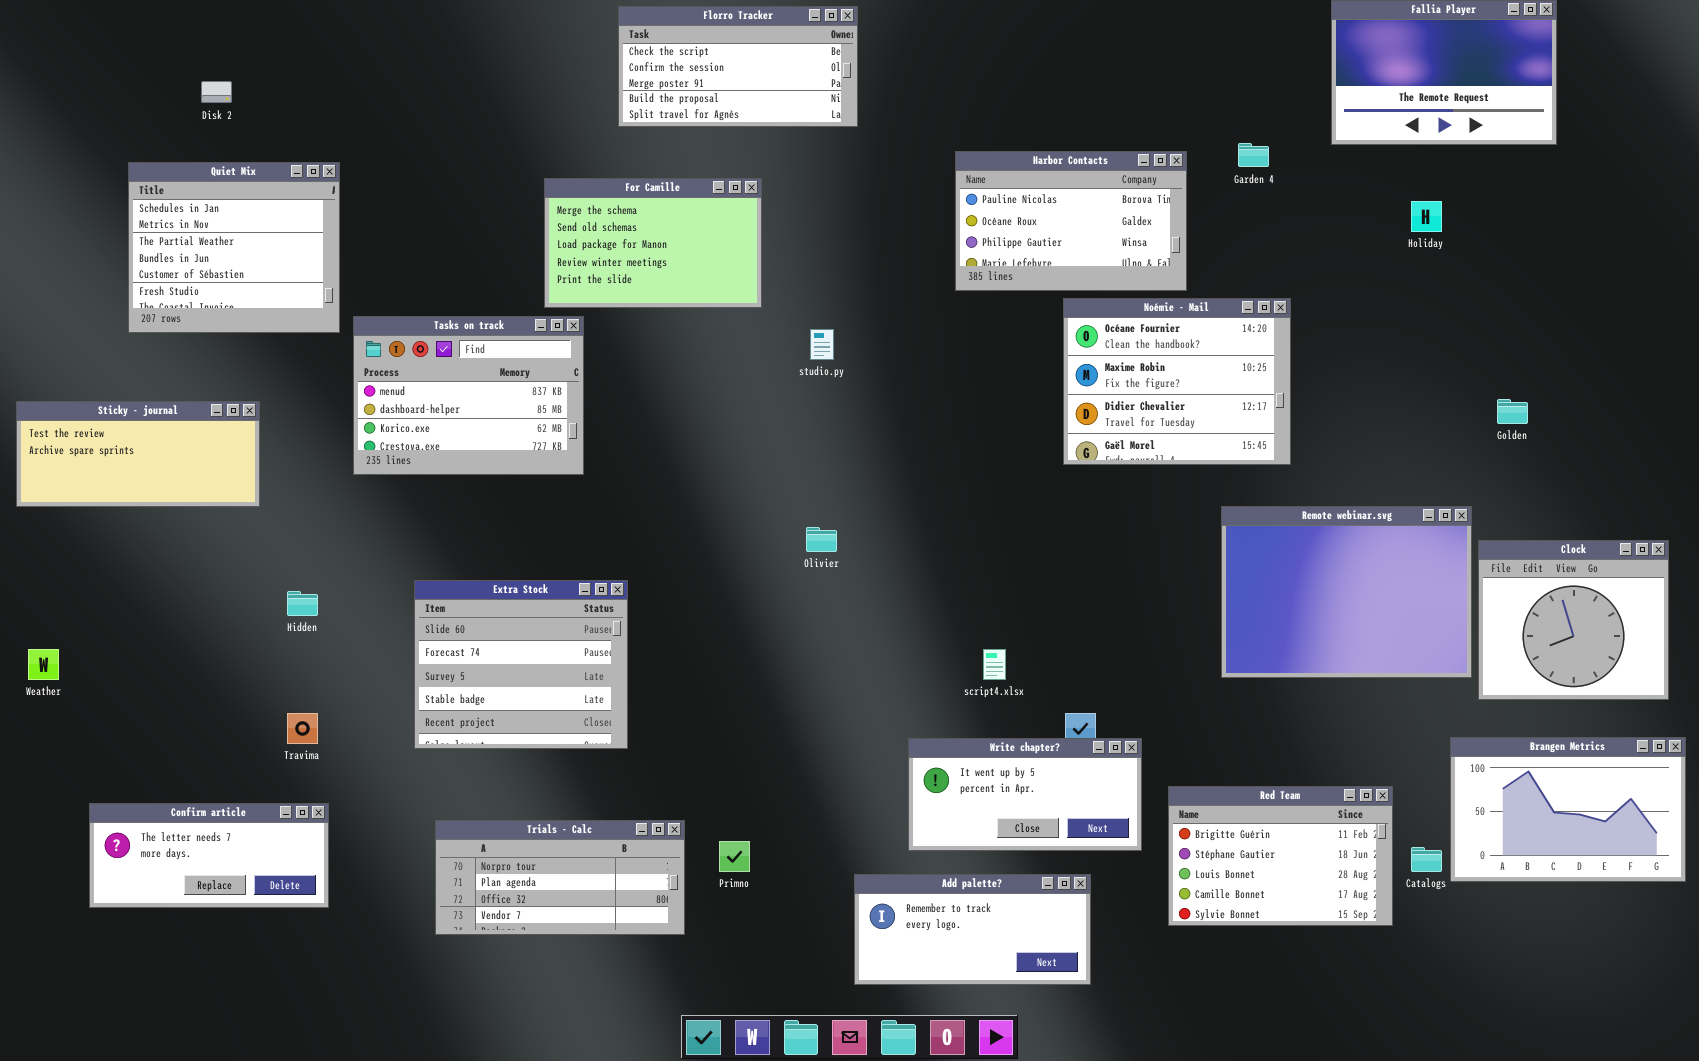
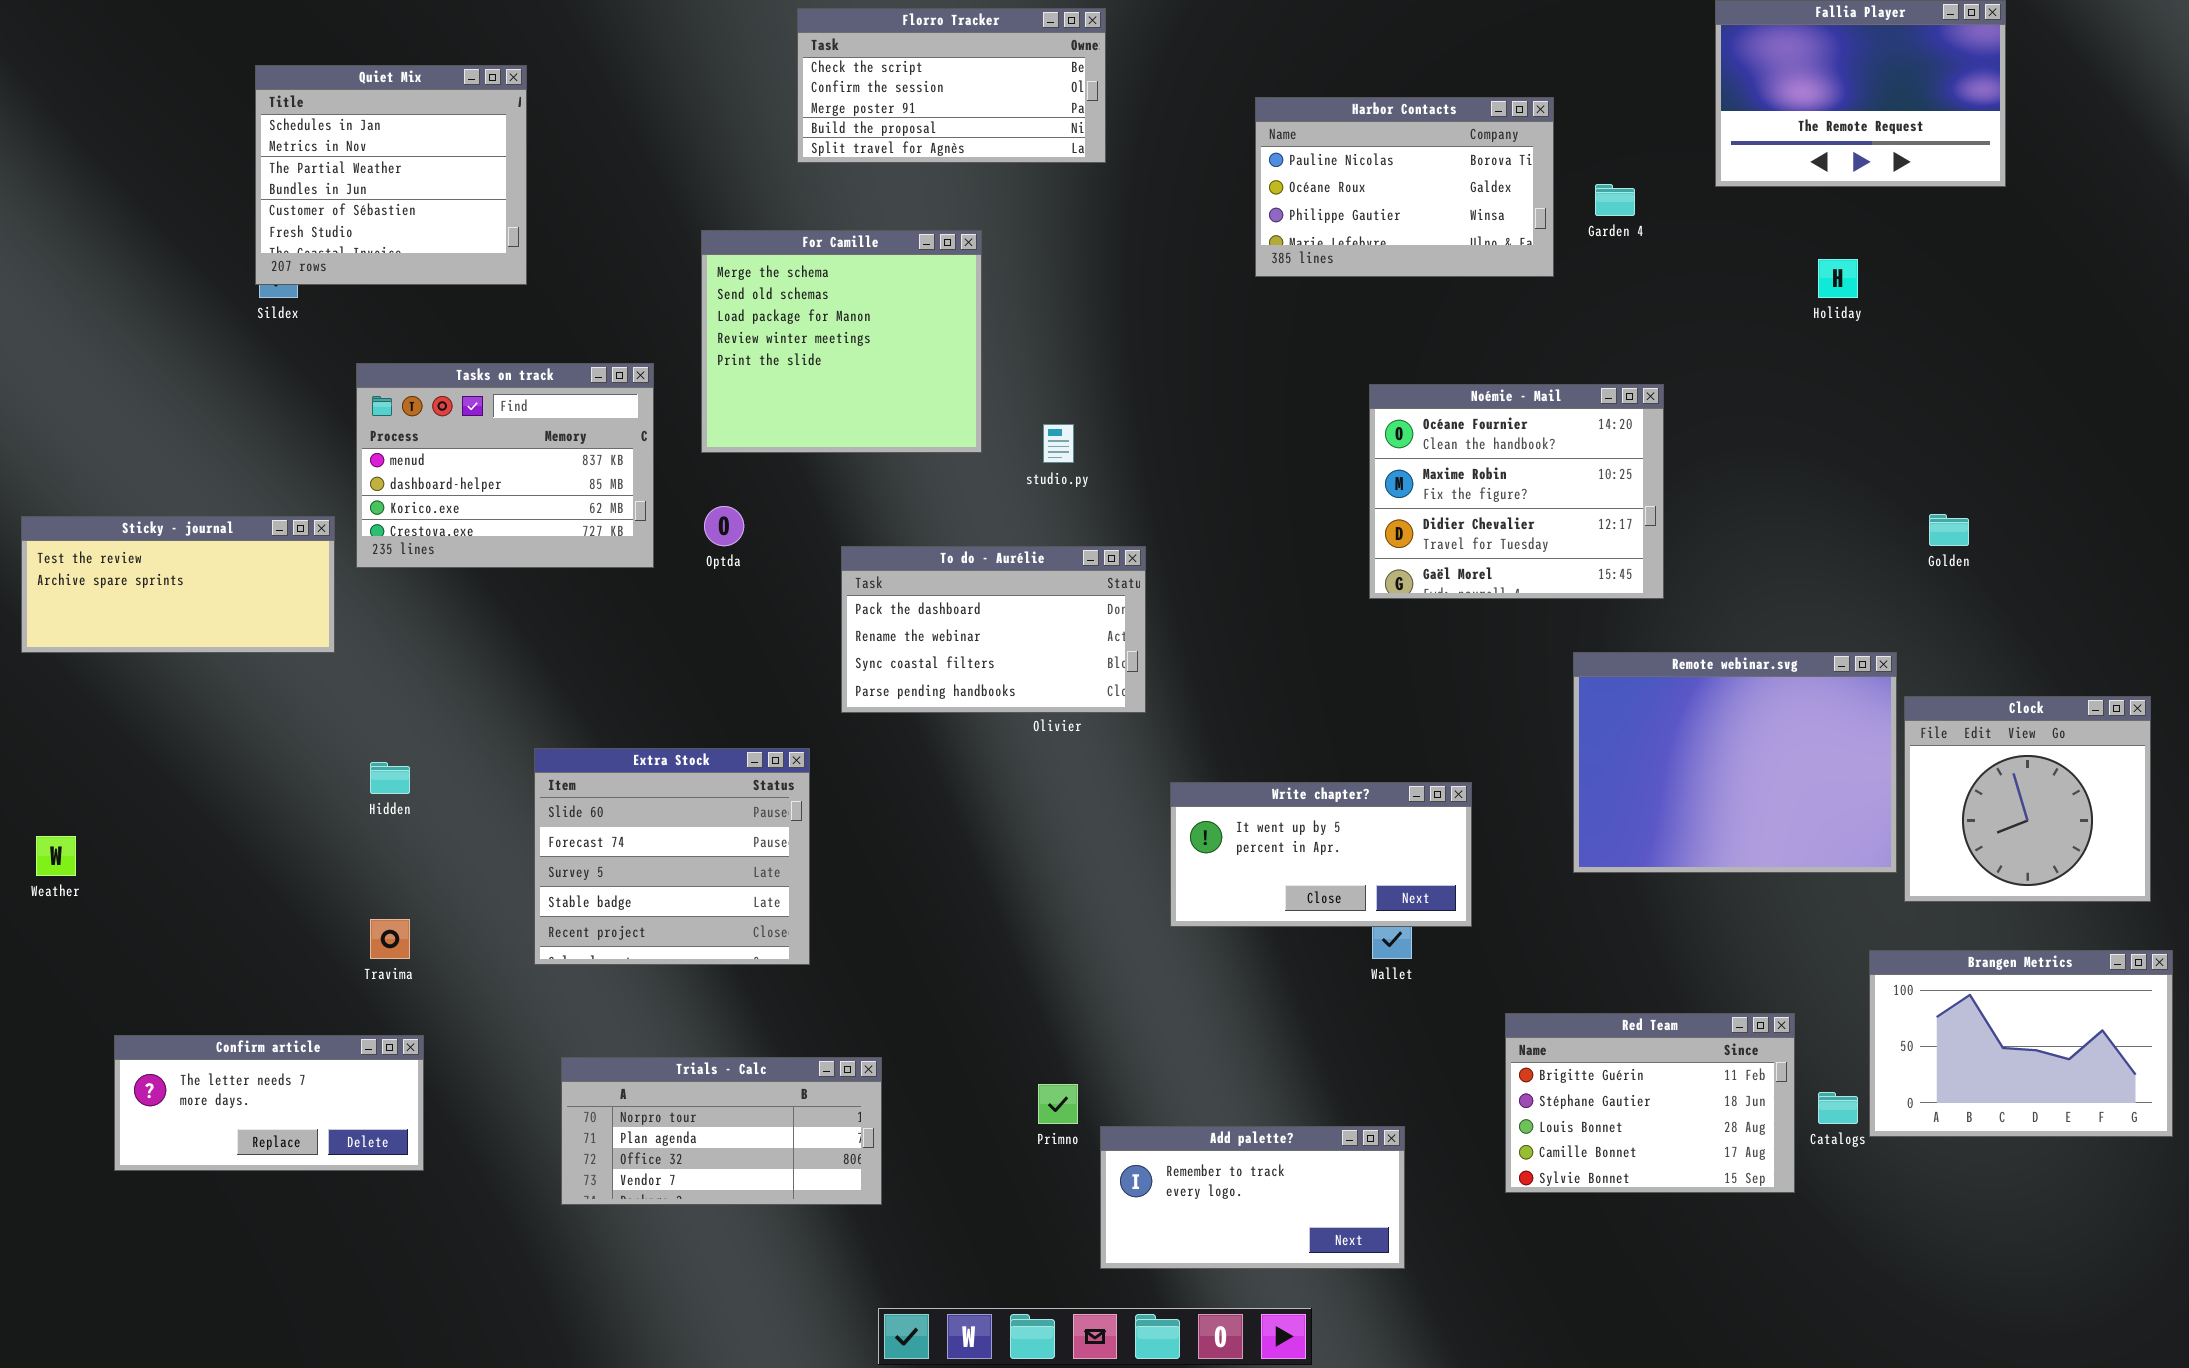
Harbor Contacts: [955,151,1187,291] -> [1255,97,1554,277], moved
Quiet Mix: [128,162,340,333] -> [255,65,527,285], moved
For Camille: [544,178,762,308] -> [701,230,982,453], resized
Tasks on track: [353,316,584,475] -> [356,363,654,568], moved
To do - Aurélie: none -> [841,546,1146,713], opened
Write chapter?: [908,738,1142,851] -> [1170,782,1472,927], moved
Primno: [719,841,750,872] -> [1038,1084,1078,1124], moved

